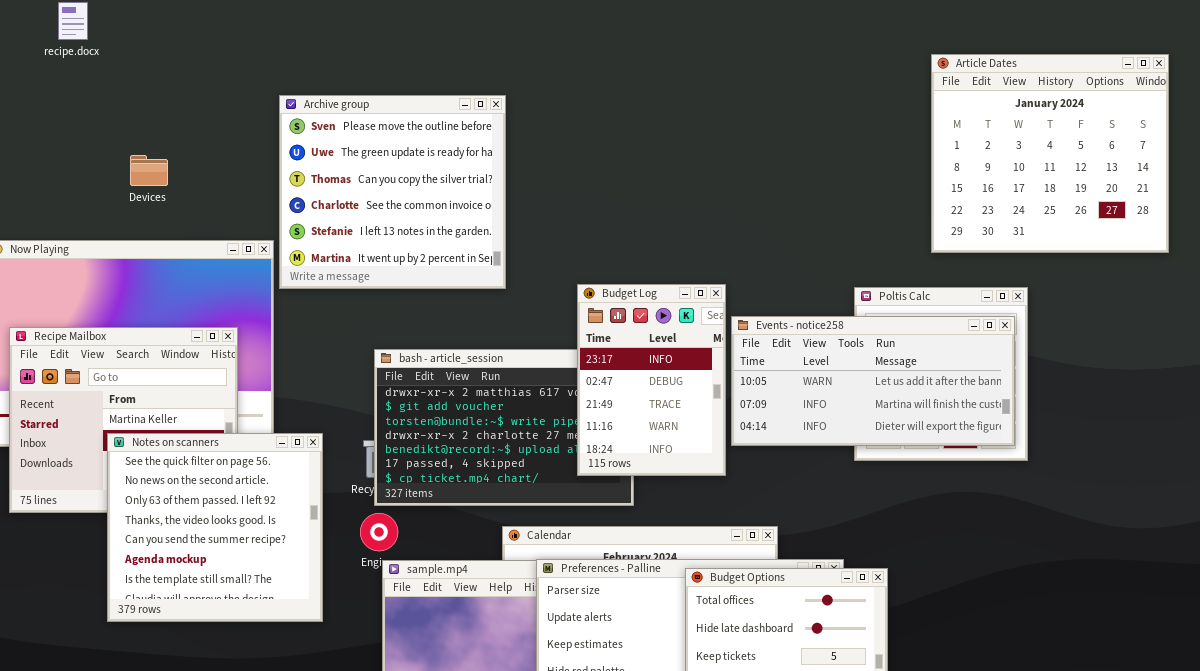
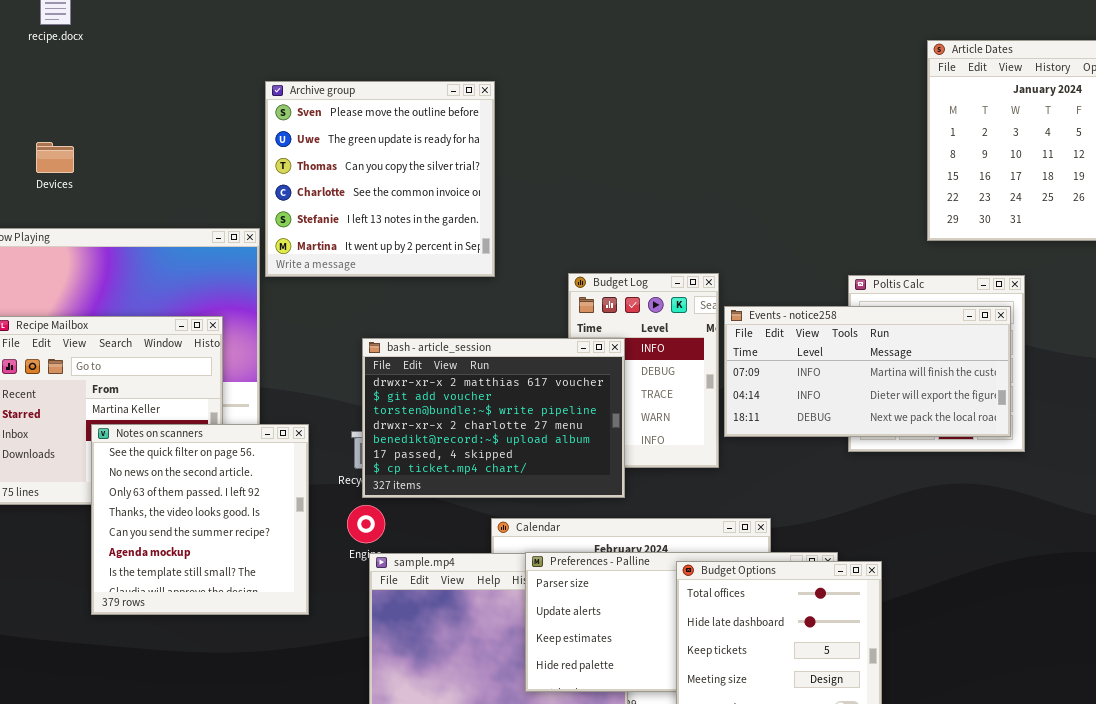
Devices: [130,155,168,186] -> [36,142,74,173], moved
Events - notice258: [731,316,1015,446] -> [724,306,1011,437], scrolled down 1 row
bash - article_session: [374,349,634,506] -> [362,338,625,498], raised

